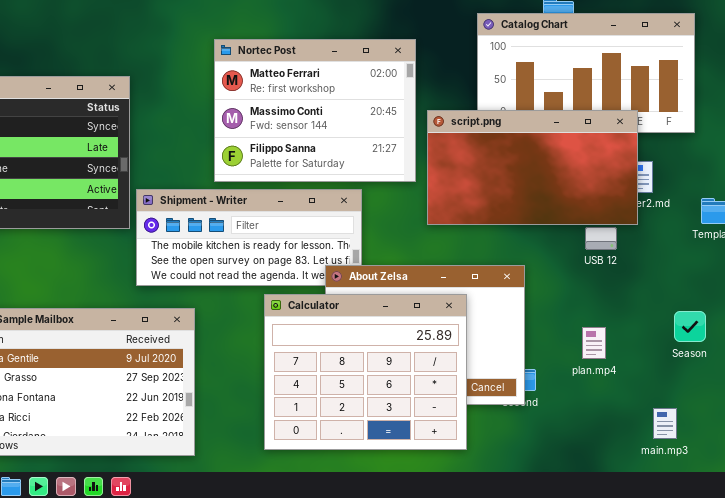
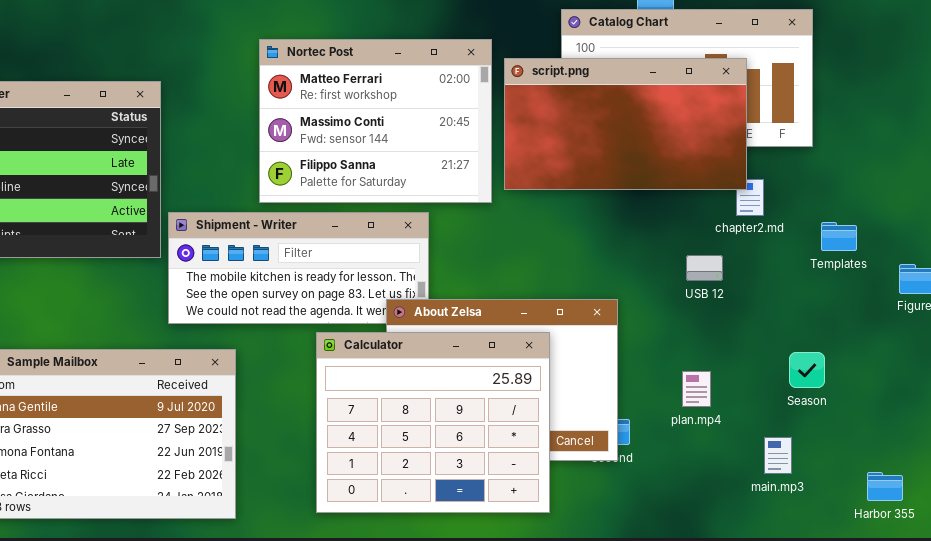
script.png: [427,110,638,225] -> [504,58,747,190], moved
main.mp3: [653,408,677,439] -> [764,437,792,474], moved

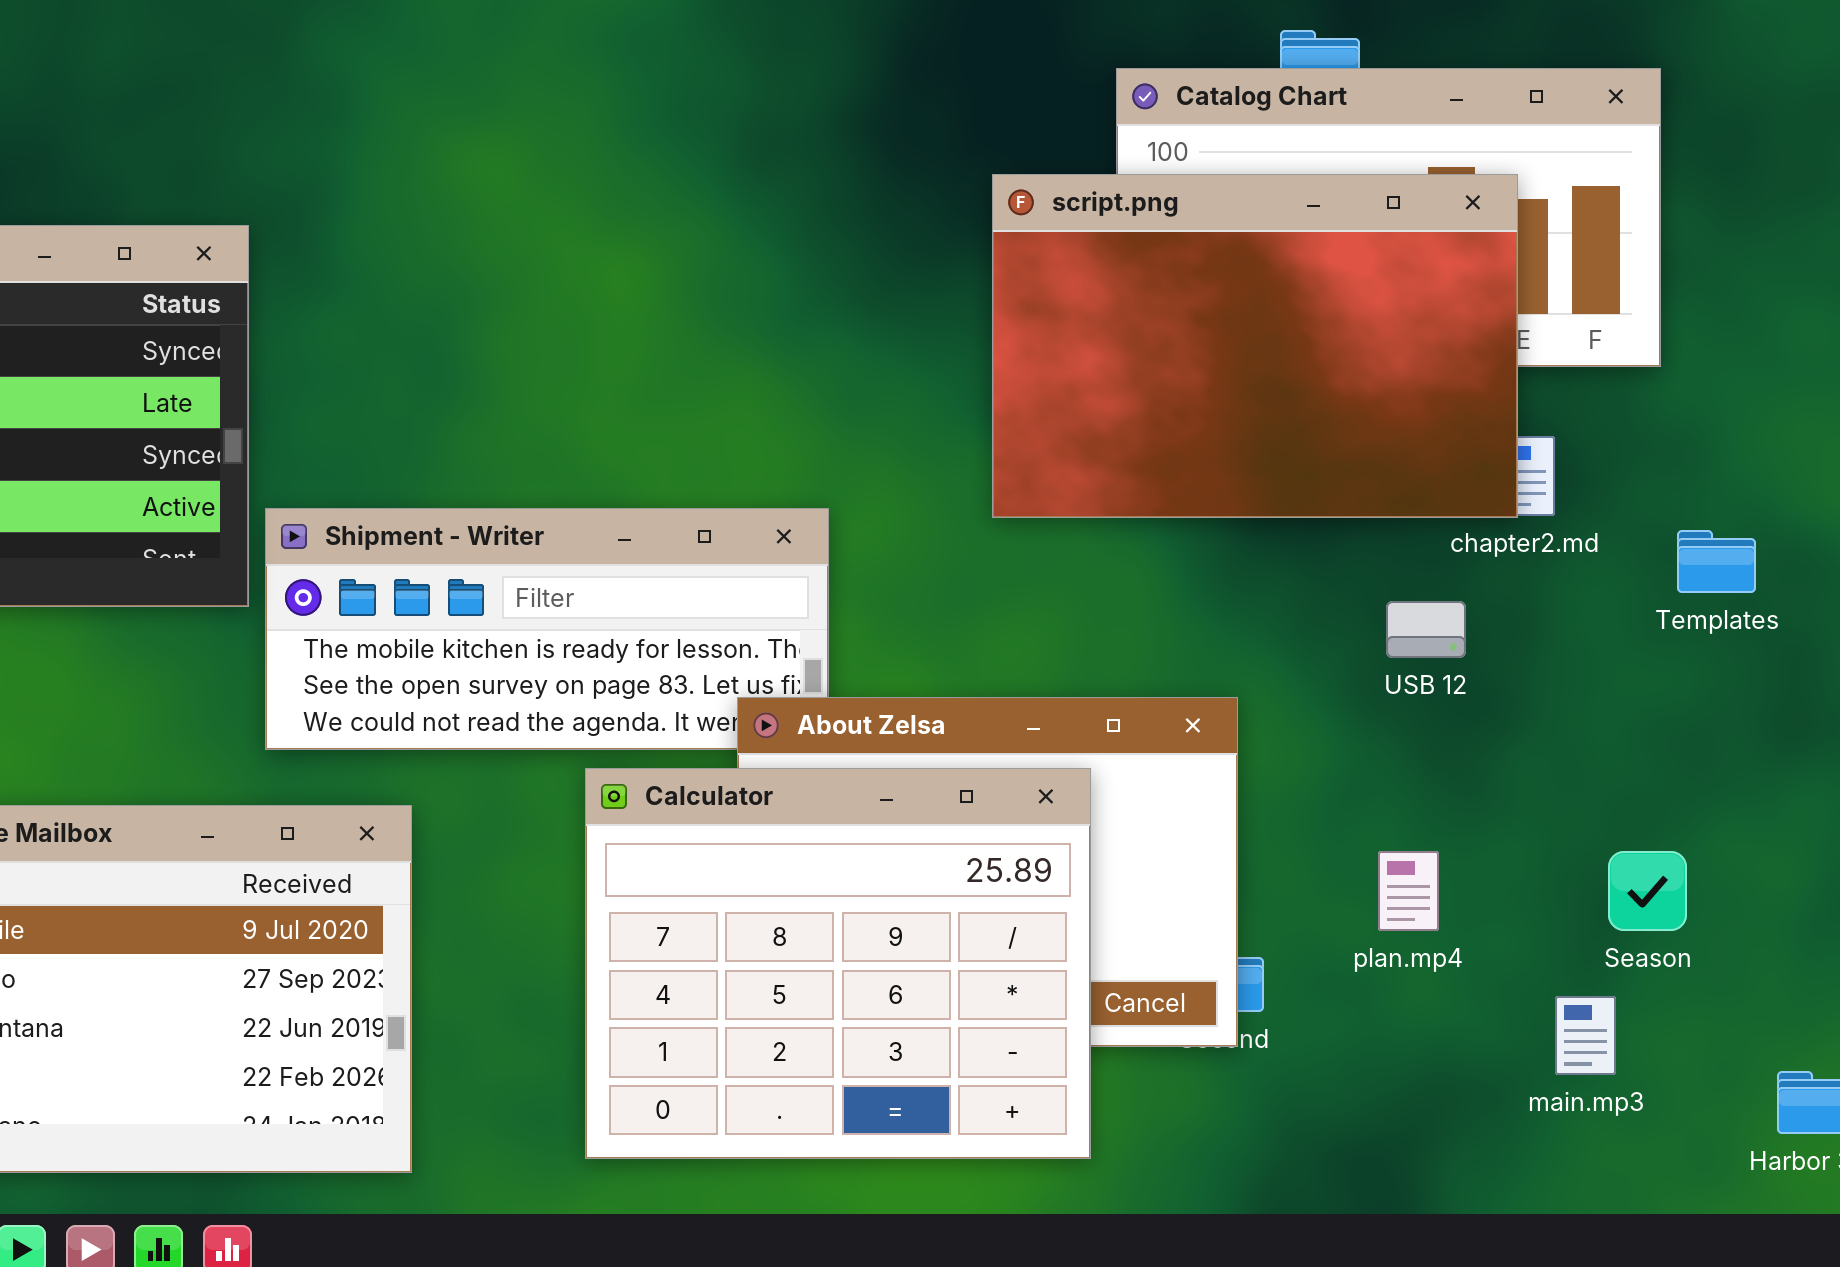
Nortec Post: [259,39,492,203] -> none, closed
script.png: [504,58,747,190] -> [992,174,1518,518], resized
Season: [789,352,825,388] -> [1608,851,1687,931], moved

